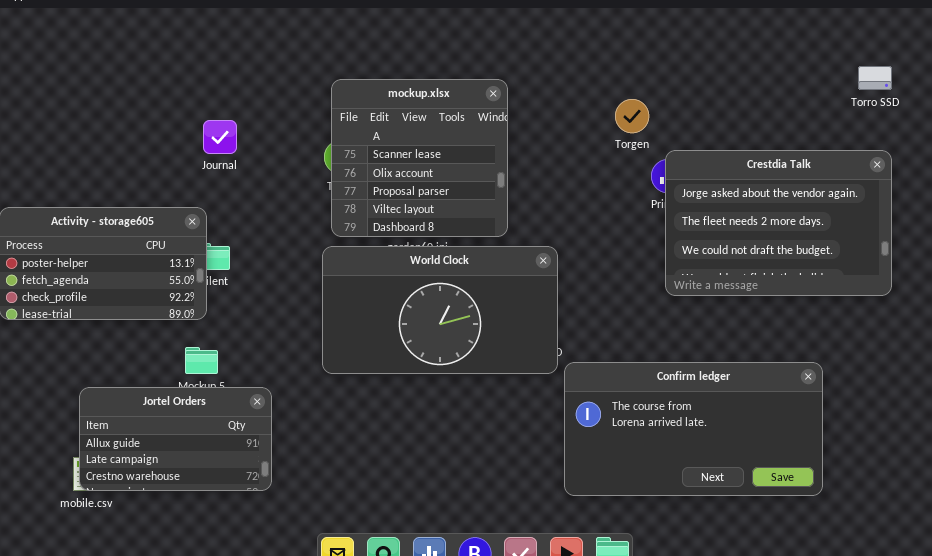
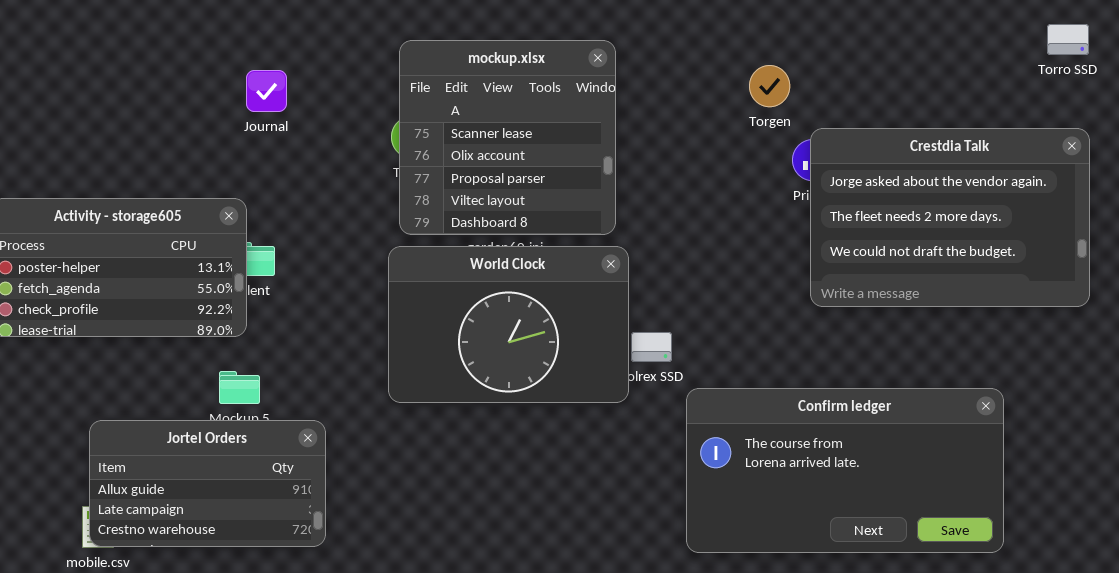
Journal: [203,120,237,154] -> [246,70,287,112], moved
World Clock: [322,246,558,374] -> [388,246,629,403], resized

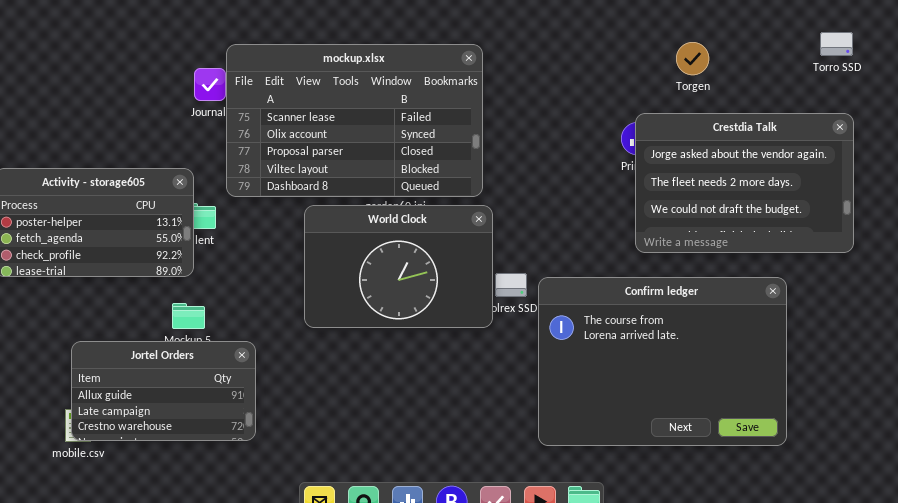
mockup.xlsx: [399,40,616,235] -> [226,44,483,197], resized
Torgen: [749,65,790,107] -> [676,42,709,75], moved
Confirm ledger: [686,388,1004,553] -> [538,277,787,446], resized

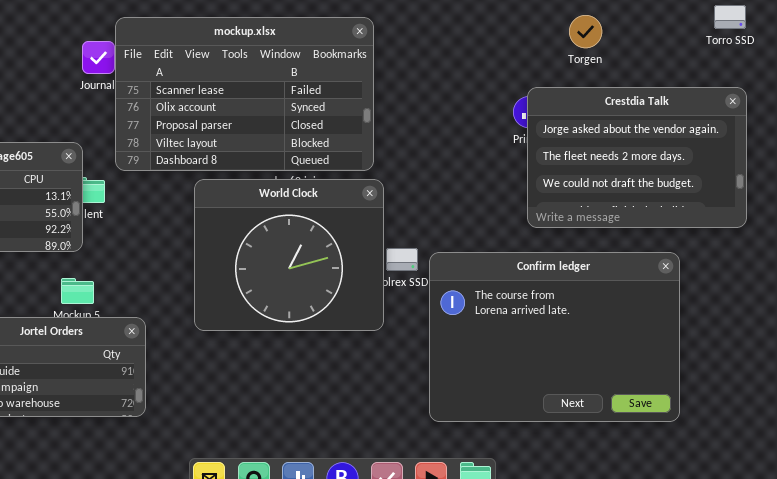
World Clock: [304,205,493,328] -> [194,179,384,331], resized

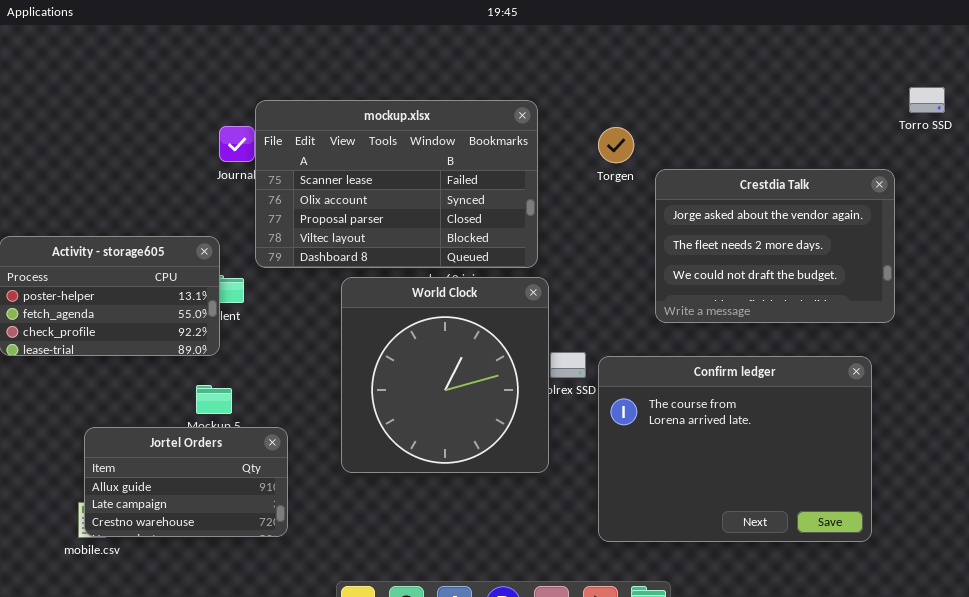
Torgen: [569,15,602,48] -> [598,127,634,163], moved
Crestdia Talk: [527,87,747,228] -> [655,169,895,323], moved
World Clock: [194,179,384,331] -> [341,277,549,473], resized

